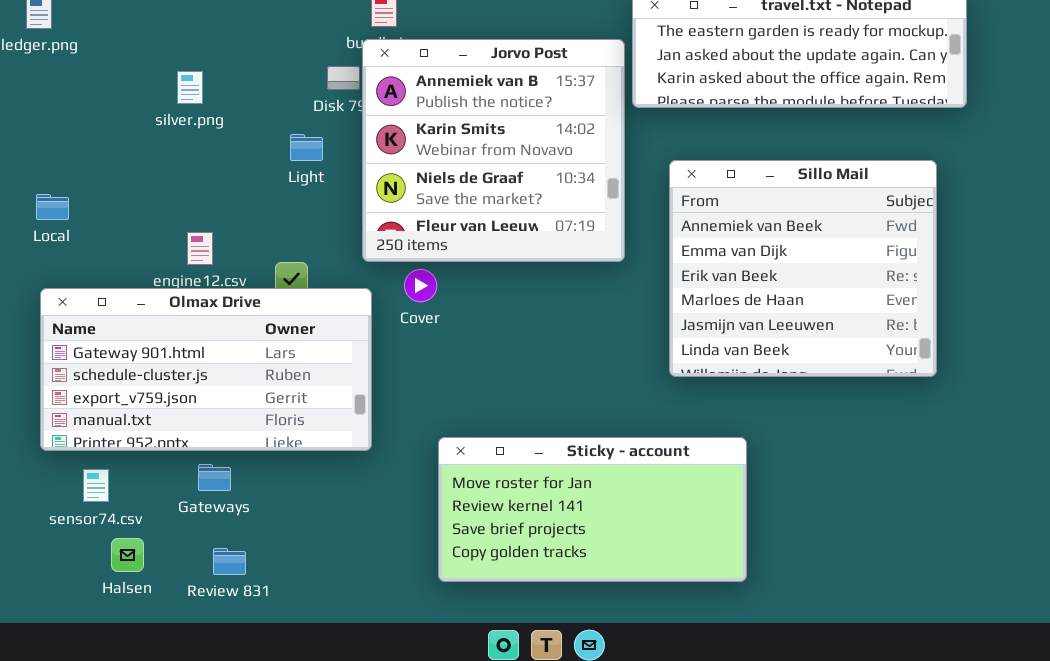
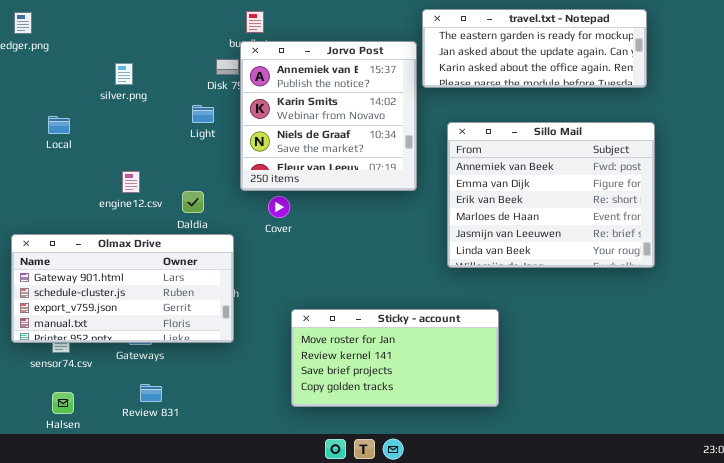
Sillo Mail: [669,160,937,377] -> [447,122,655,268], resized
Local: [36,194,69,220] -> [48,116,70,134], moved
Olmax Drive: [40,288,372,451] -> [11,234,234,343], moved
Halsen: [111,538,144,572] -> [52,392,74,414], moved

